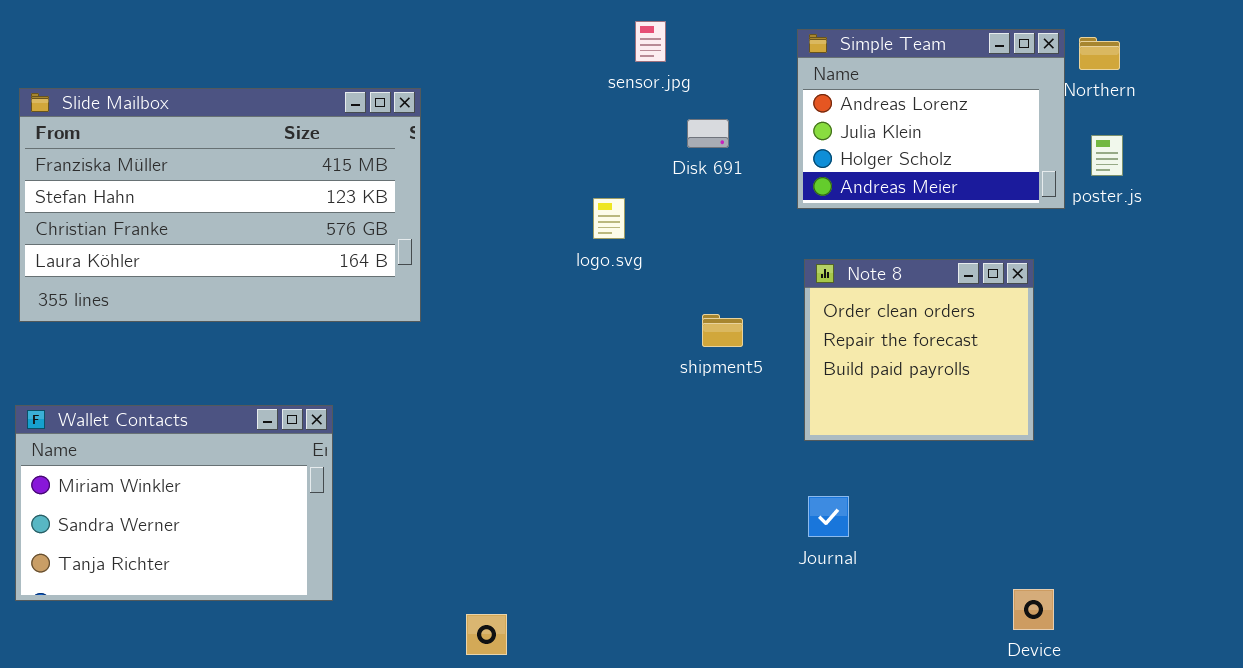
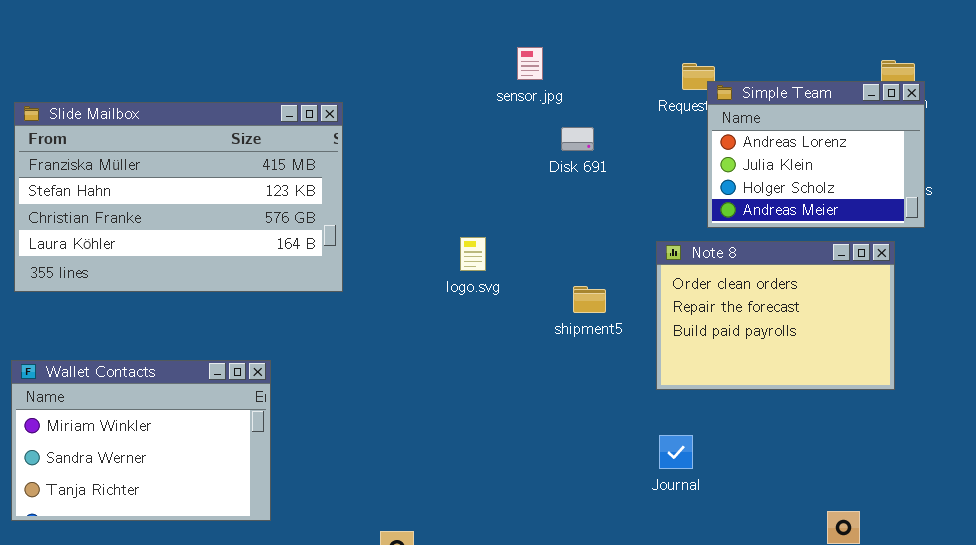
Simple Team: [797,29,1065,209] -> [707,81,925,228], moved
logo.svg: [593,198,625,239] -> [460,237,486,271], moved
Note 8: [804,259,1034,441] -> [656,241,895,390], resized

